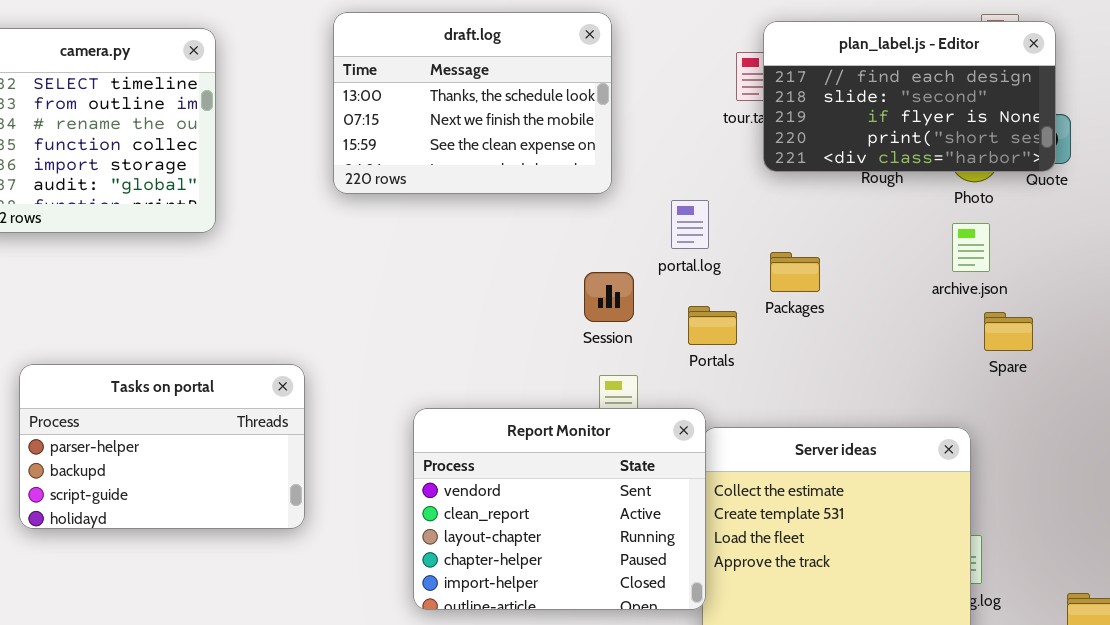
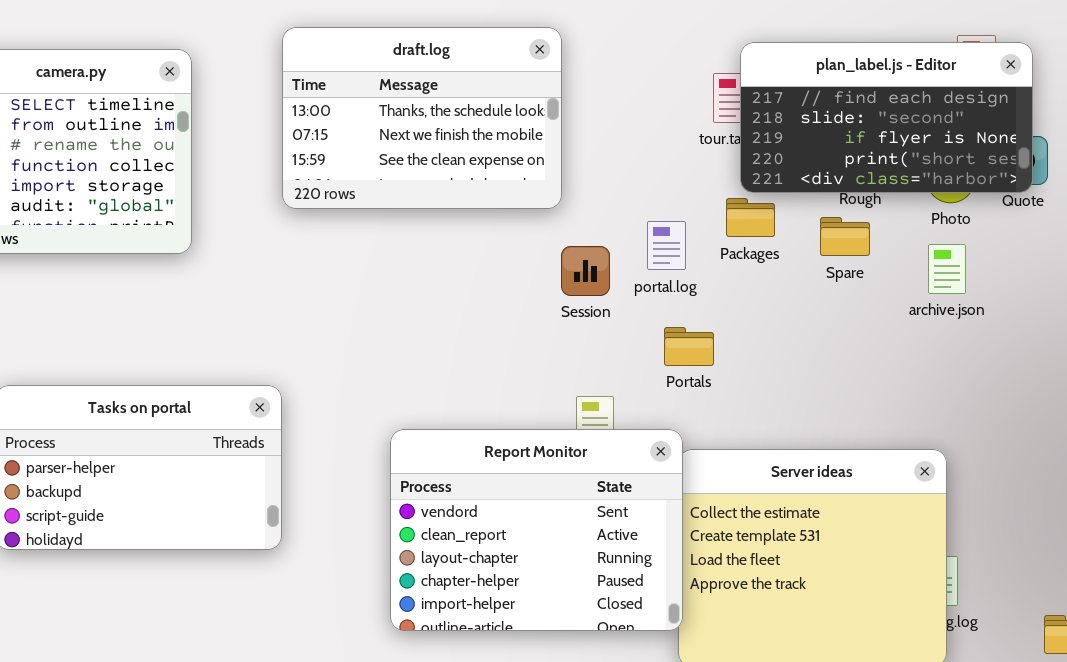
draft.log: [333,12,612,194] -> [282,27,562,209], moved
Packages: [770,252,820,292] -> [726,198,775,237], moved
Session: [584,272,634,322] -> [561,246,610,296], moved
Spare: [984,312,1033,351] -> [820,217,870,256], moved

